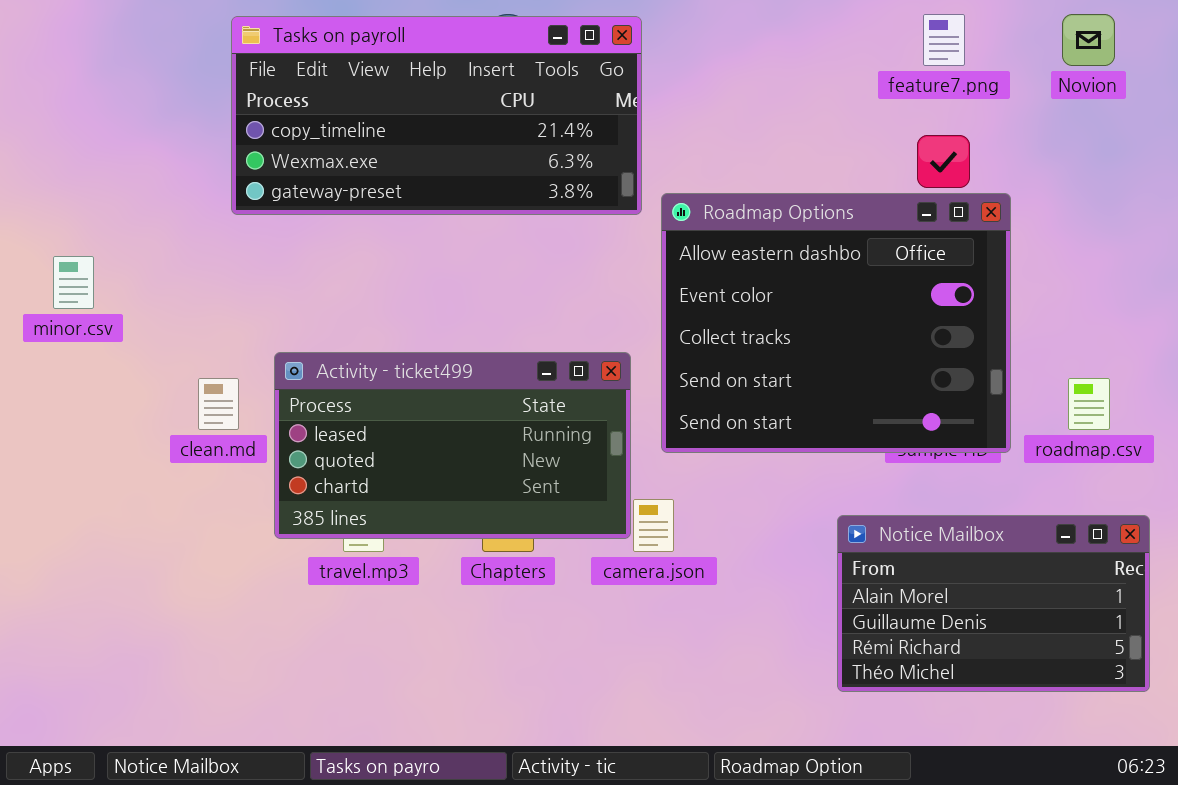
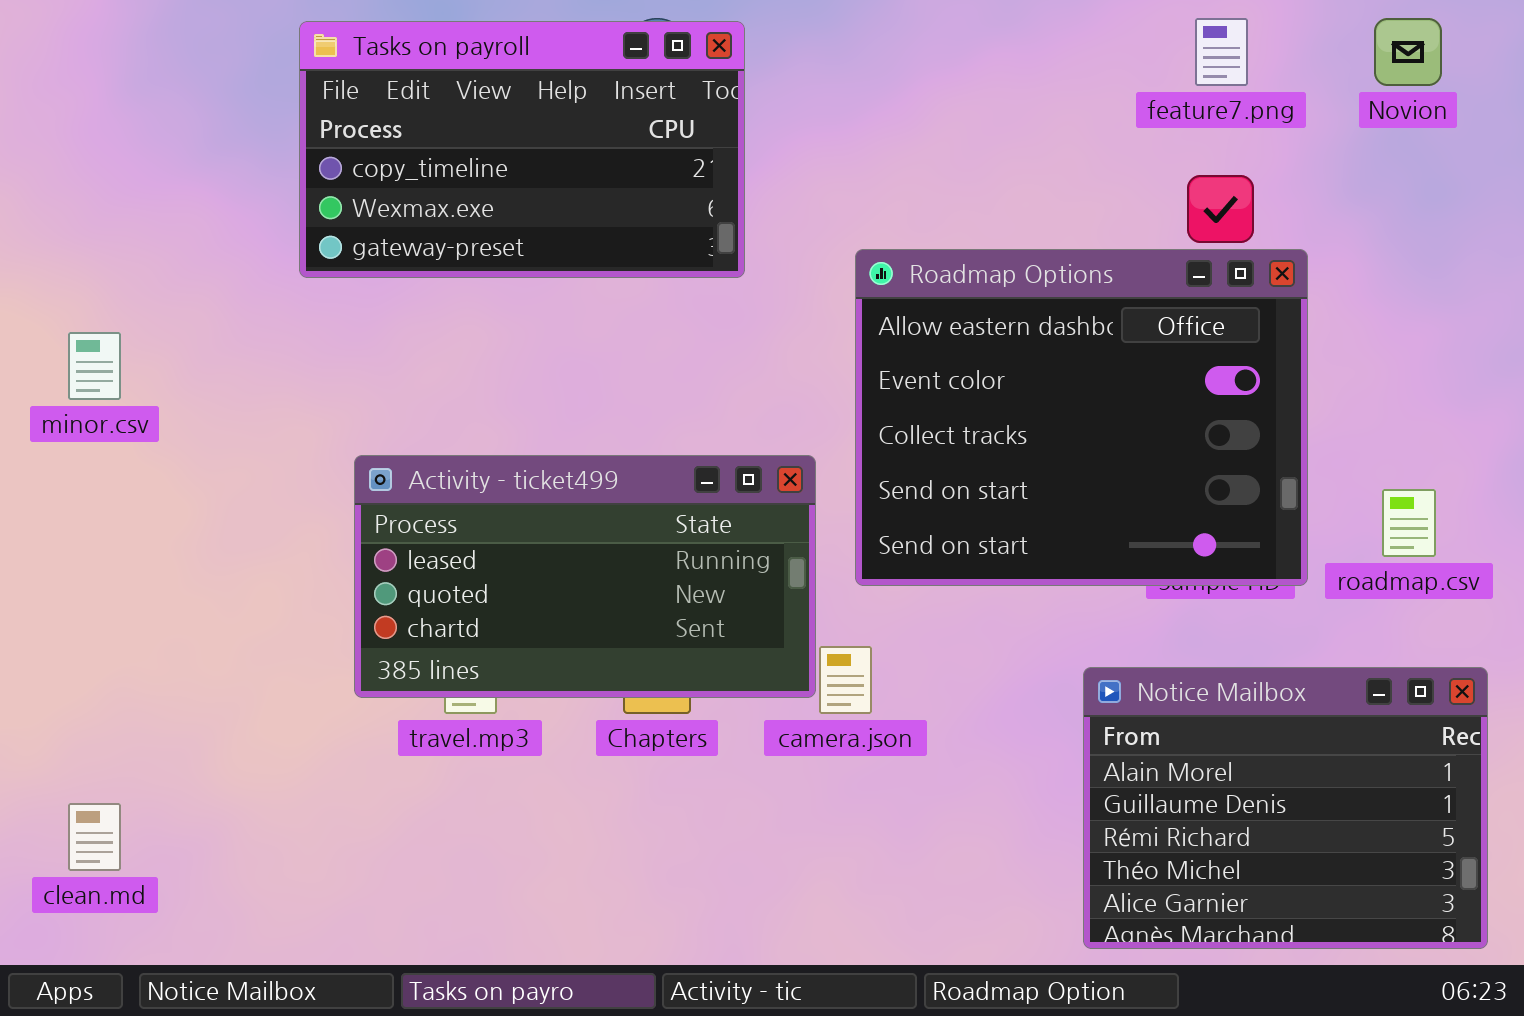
Tasks on payroll: [231,16,642,215] -> [299,21,745,278], resized
clean.md: [198,378,239,430] -> [68,803,121,871], moved
Notice Mailbox: [837,515,1150,692] -> [1083,667,1488,949], resized

